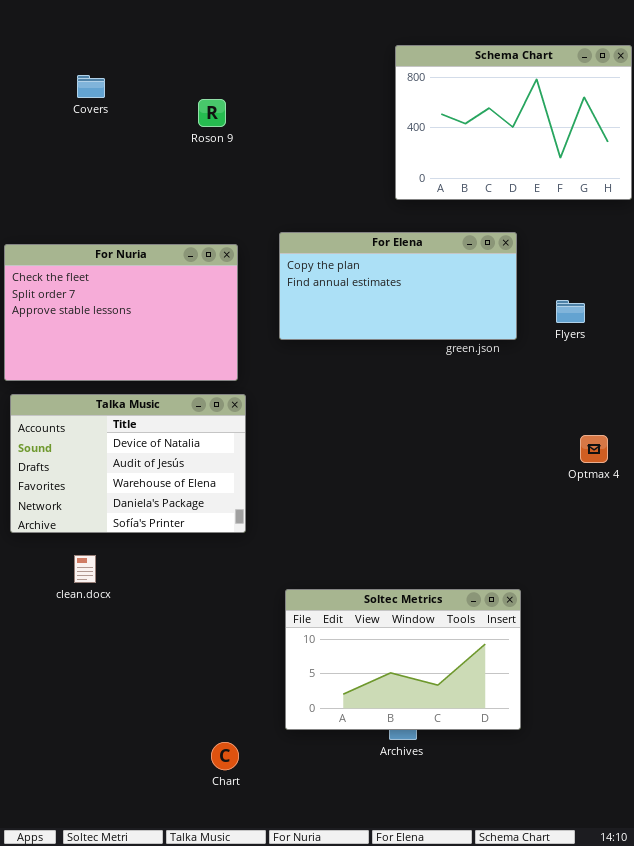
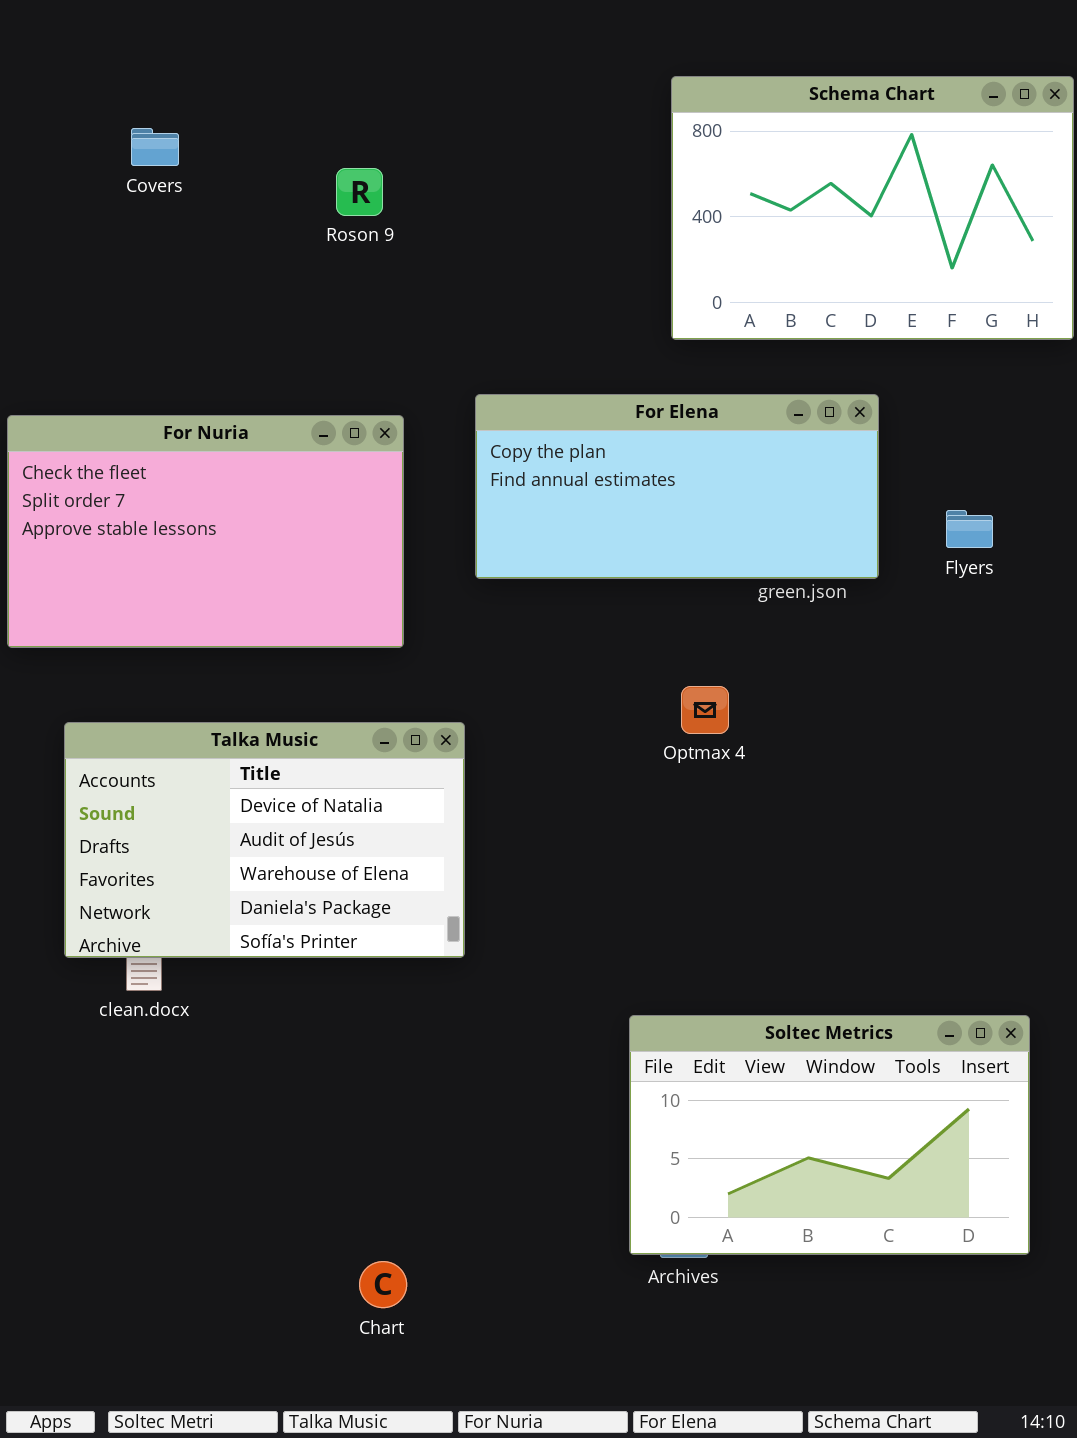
Talka Music: [10,394,246,533] -> [64,722,465,958], moved
Optmax 4: [580,435,608,463] -> [681,686,729,734], moved
Soltec Metrics: [285,589,521,730] -> [629,1015,1030,1255], moved

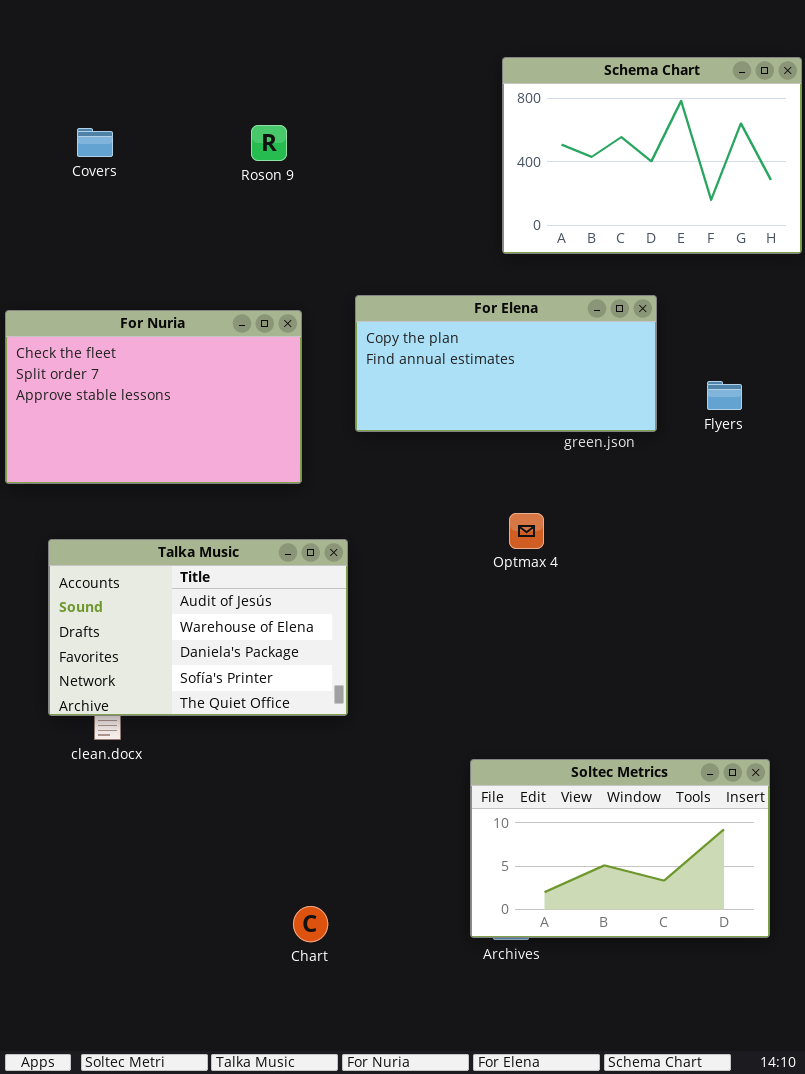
Covers: [131,128,179,166] -> [77,128,113,157], moved
Talka Music: [64,722,465,958] -> [48,539,348,716], scrolled down 1 row
Chart: [359,1261,407,1308] -> [293,906,328,942], moved

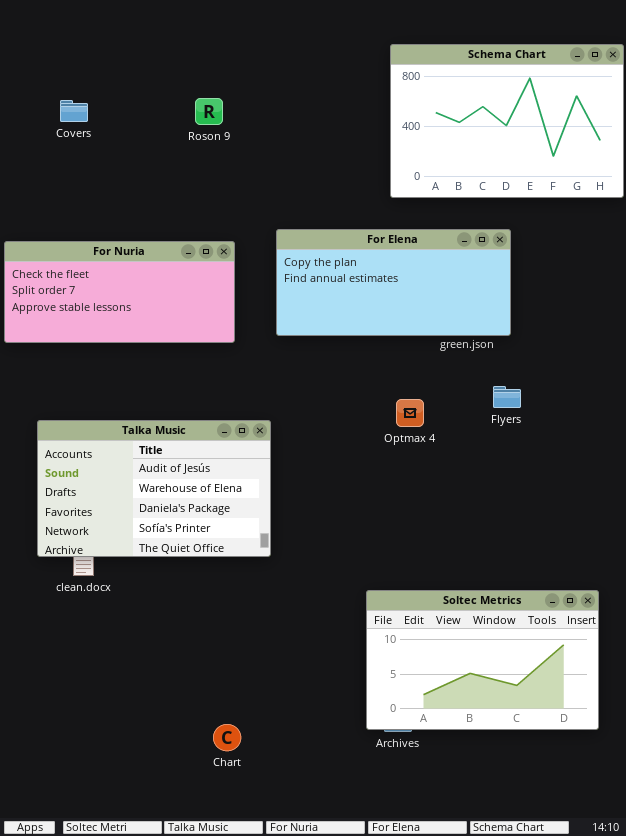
For Nuria: [5,310,302,484] -> [4,241,235,343], resized
Flyers: [707,381,742,410] -> [493,386,521,408], moved
Chart: [293,906,328,942] -> [213,724,241,751], moved

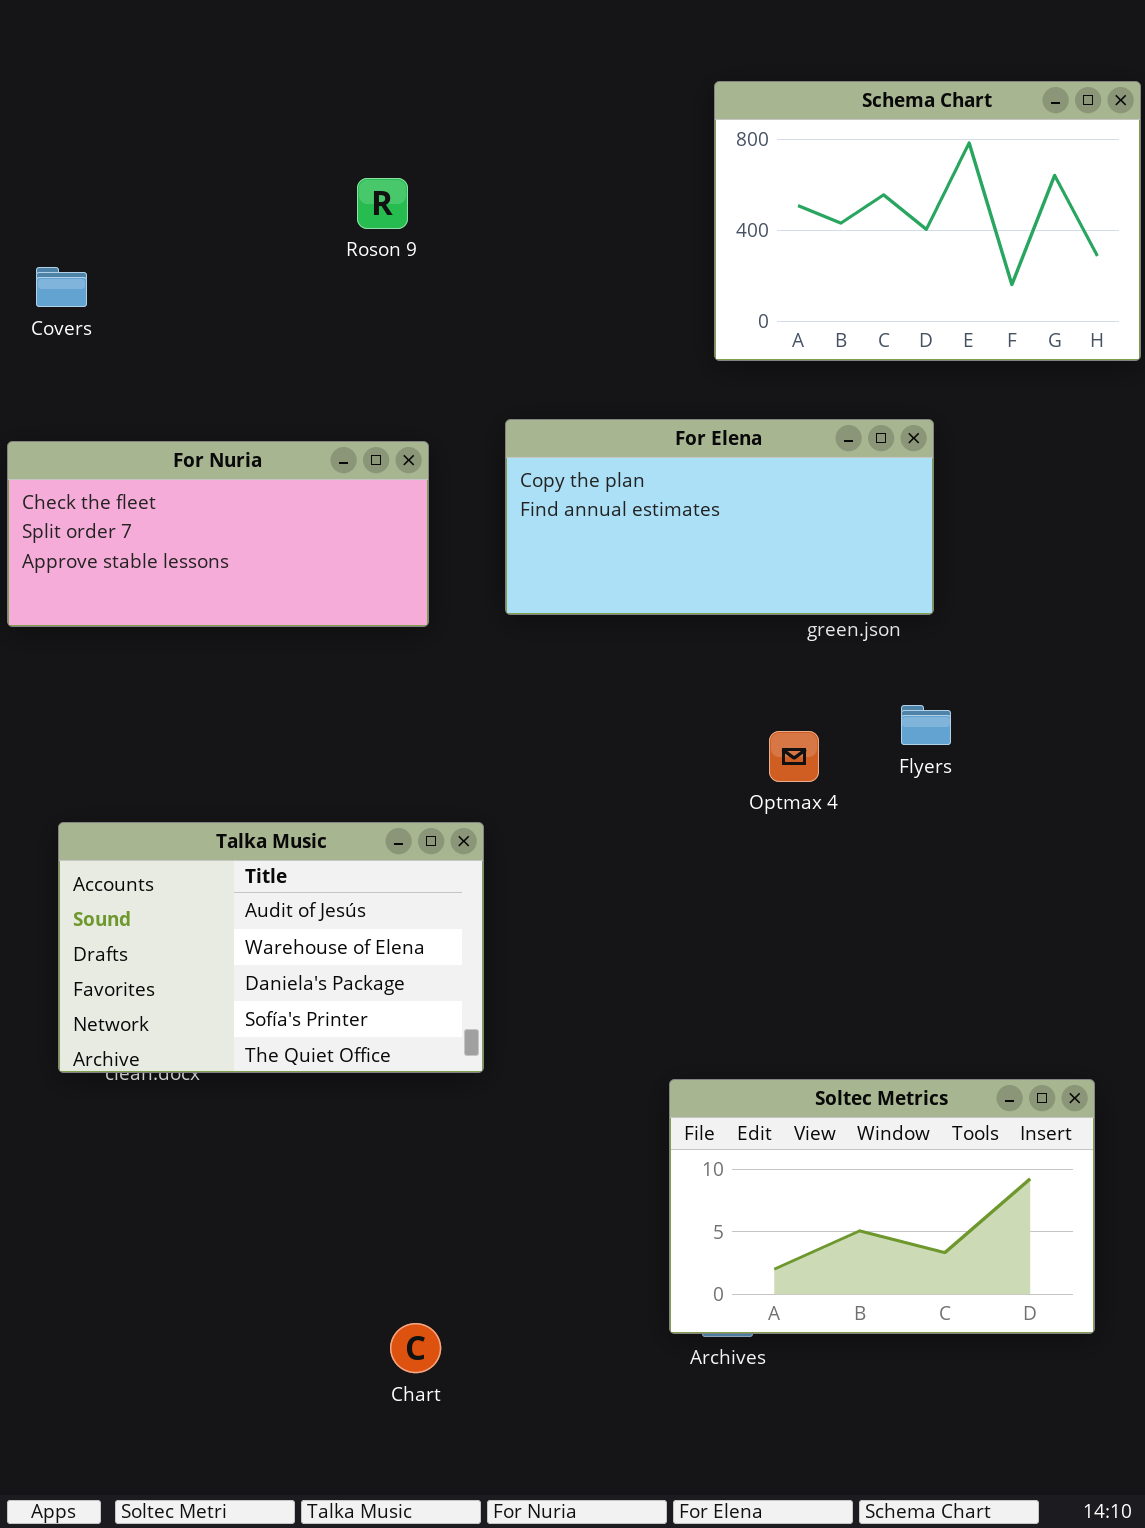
Covers: [60,100,88,122] -> [36,267,87,307], moved
Optmax 4: [396,399,424,427] -> [769,731,819,782], moved
Talka Music: [37,420,271,557] -> [58,822,484,1073], moved

